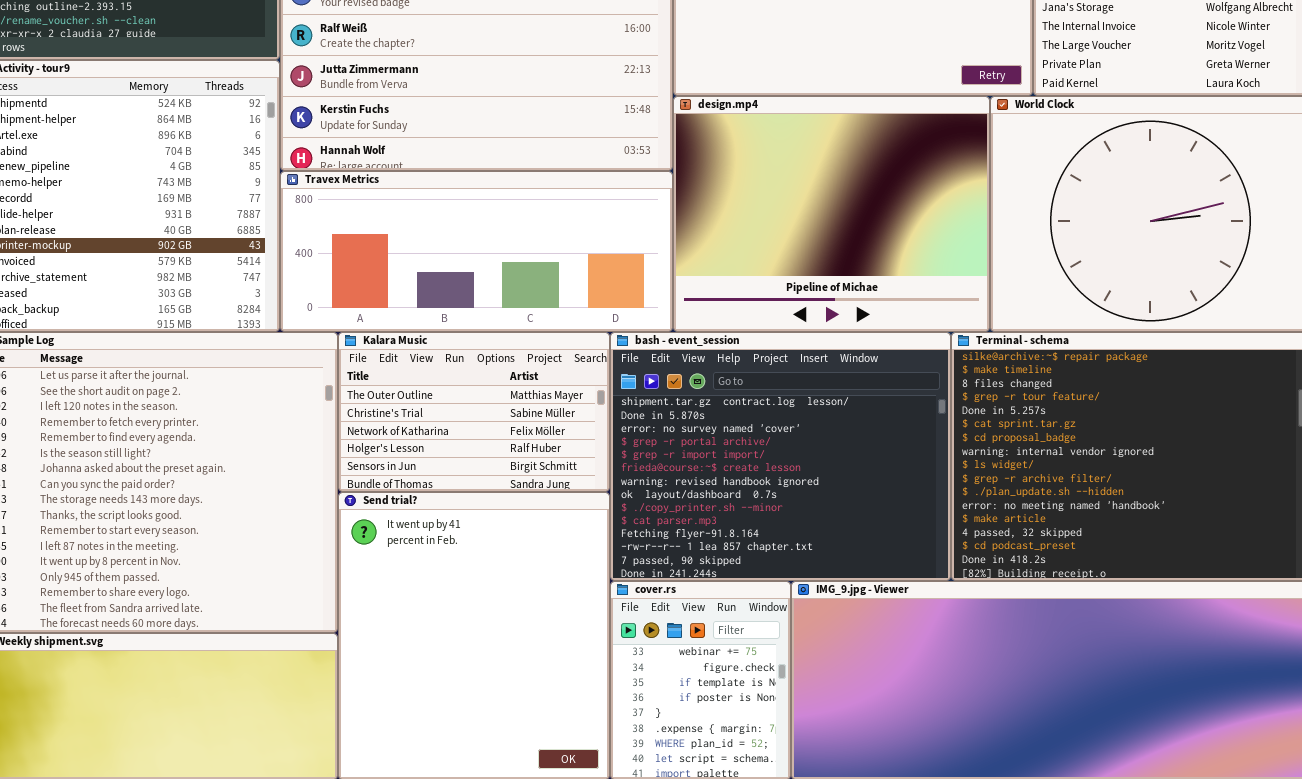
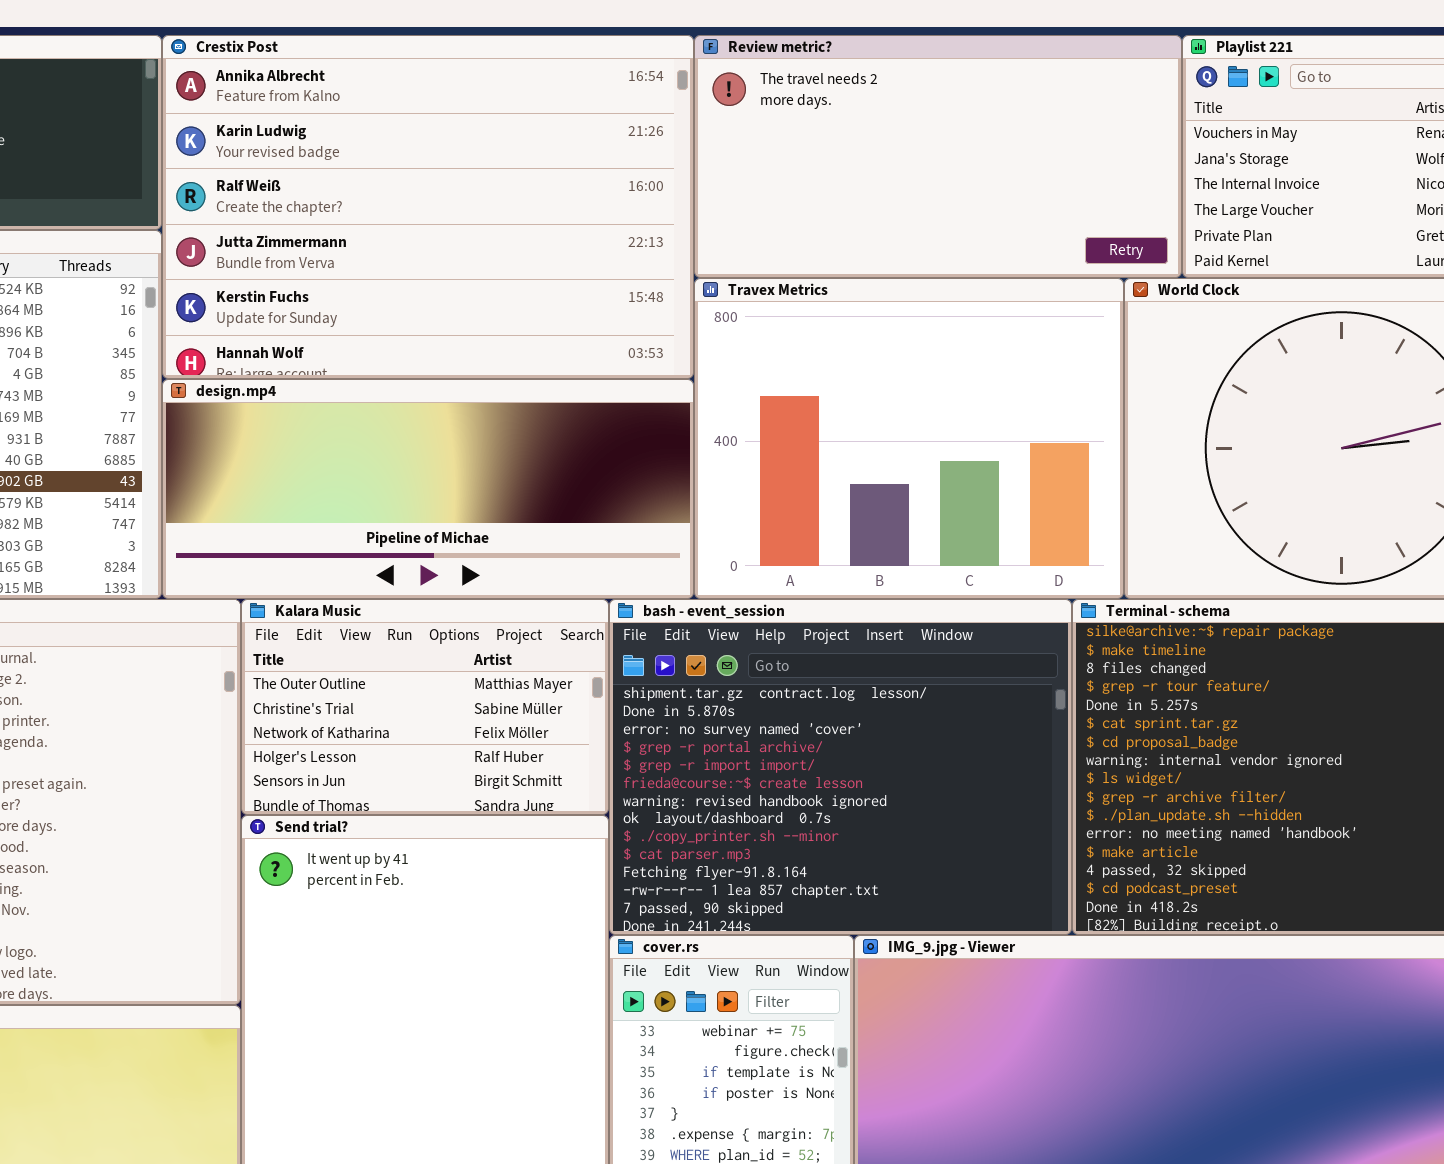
design.mp4: [673,96,990,332] -> [162,379,694,599], moved, resized
Travex Metrics: [280,171,673,332] -> [694,278,1124,599], moved, resized

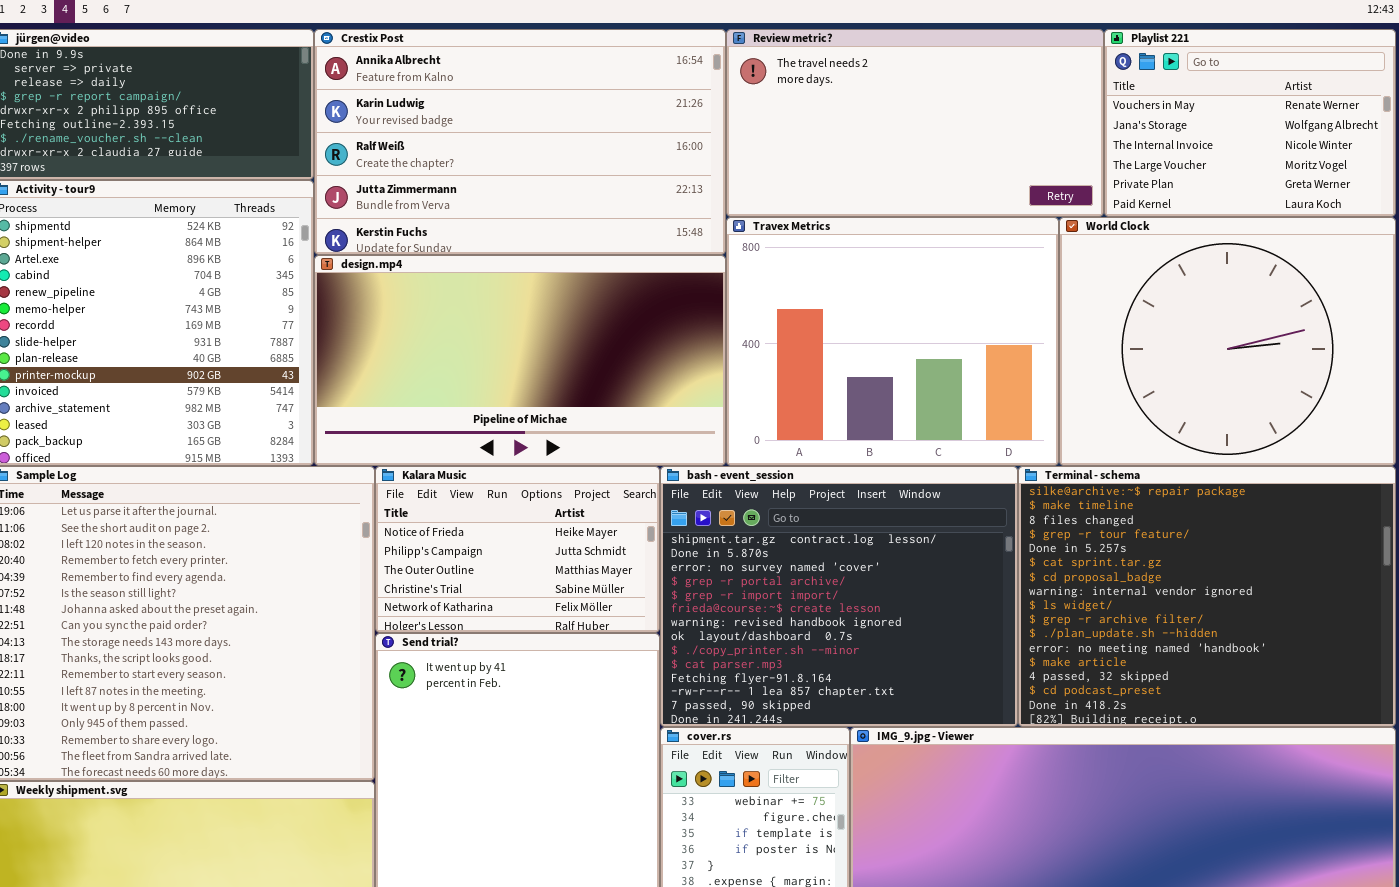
Crestix Post: [162,35,694,379] -> [314,29,726,255], resized
design.mp4: [162,379,694,599] -> [314,255,726,466], resized
Kalara Music: [241,599,609,815] -> [375,466,660,633], scrolled up 2 rows

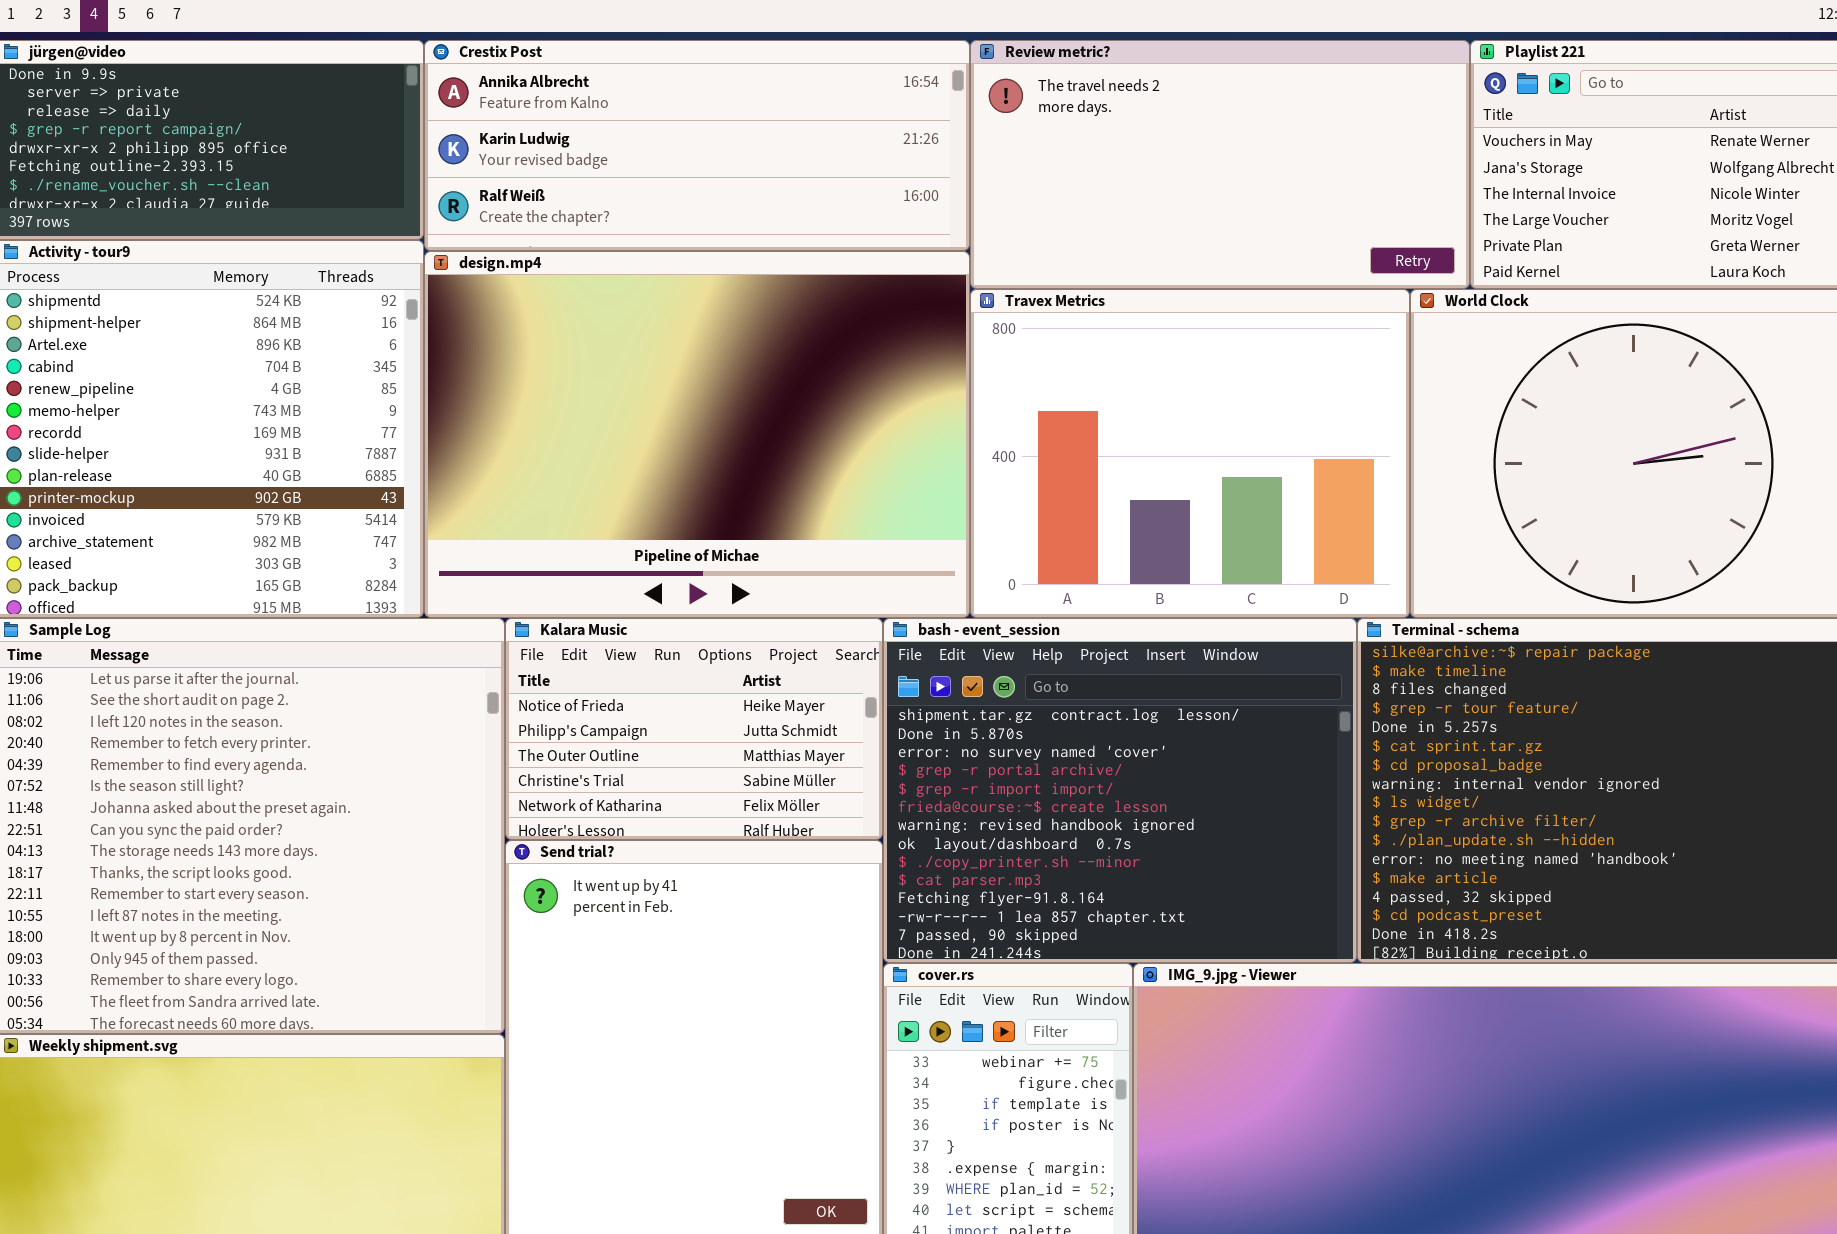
Crestix Post: [314,29,726,255] -> [424,40,970,251], resized
design.mp4: [314,255,726,466] -> [424,251,970,618], resized

